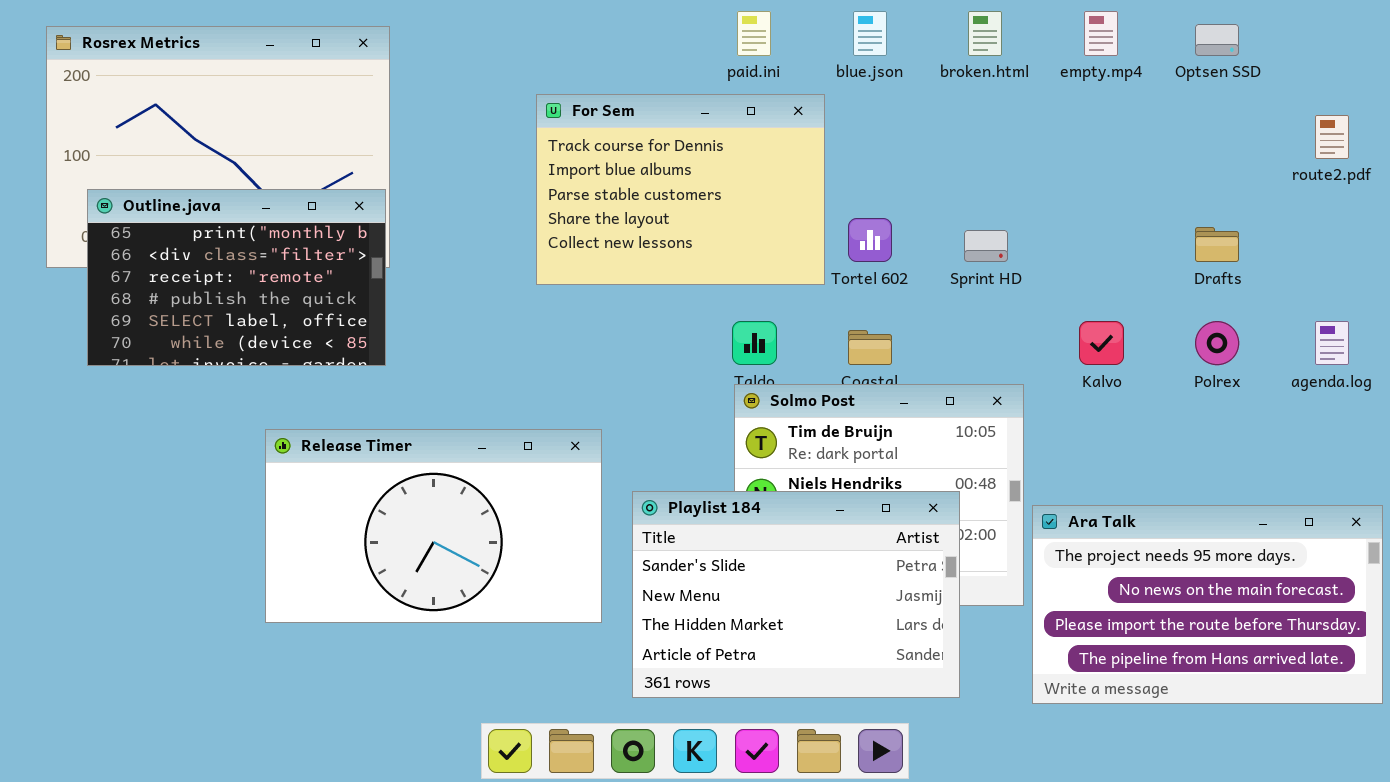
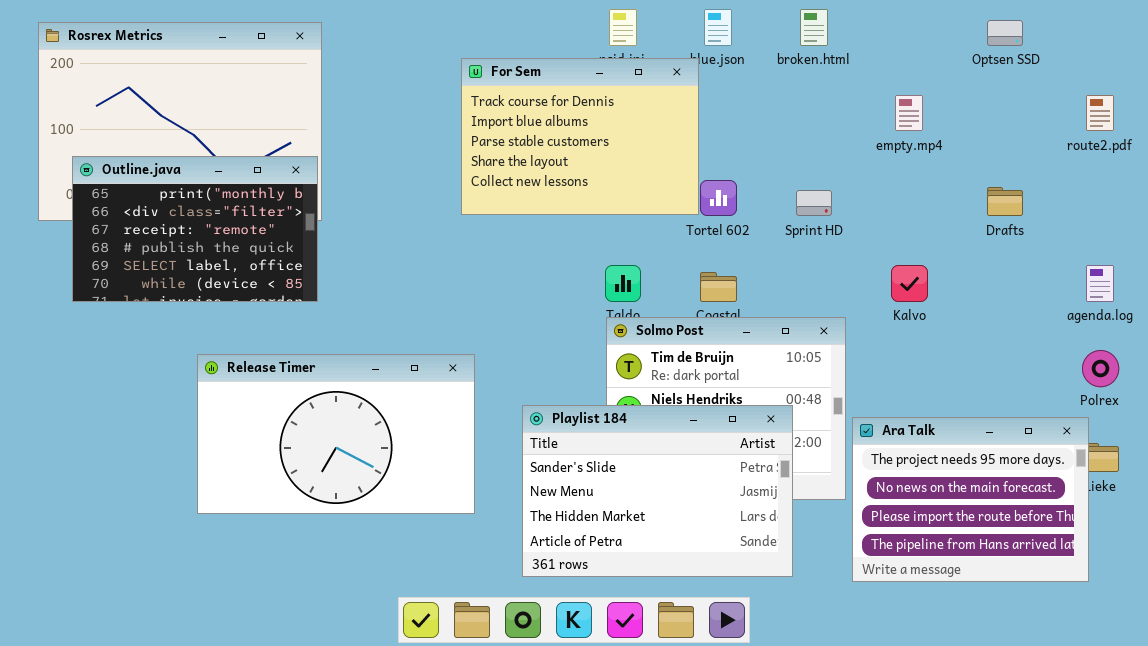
empty.mp4: [1084,11,1118,56] -> [895,95,923,131], moved
For Sem: [536,94,825,285] -> [461,58,699,215], moved
Polrex: [1195,321,1239,365] -> [1082,350,1119,387], moved
Release Timer: [265,429,602,623] -> [197,354,475,514], moved
Ara Talk: [1032,505,1383,704] -> [852,417,1089,582], resized

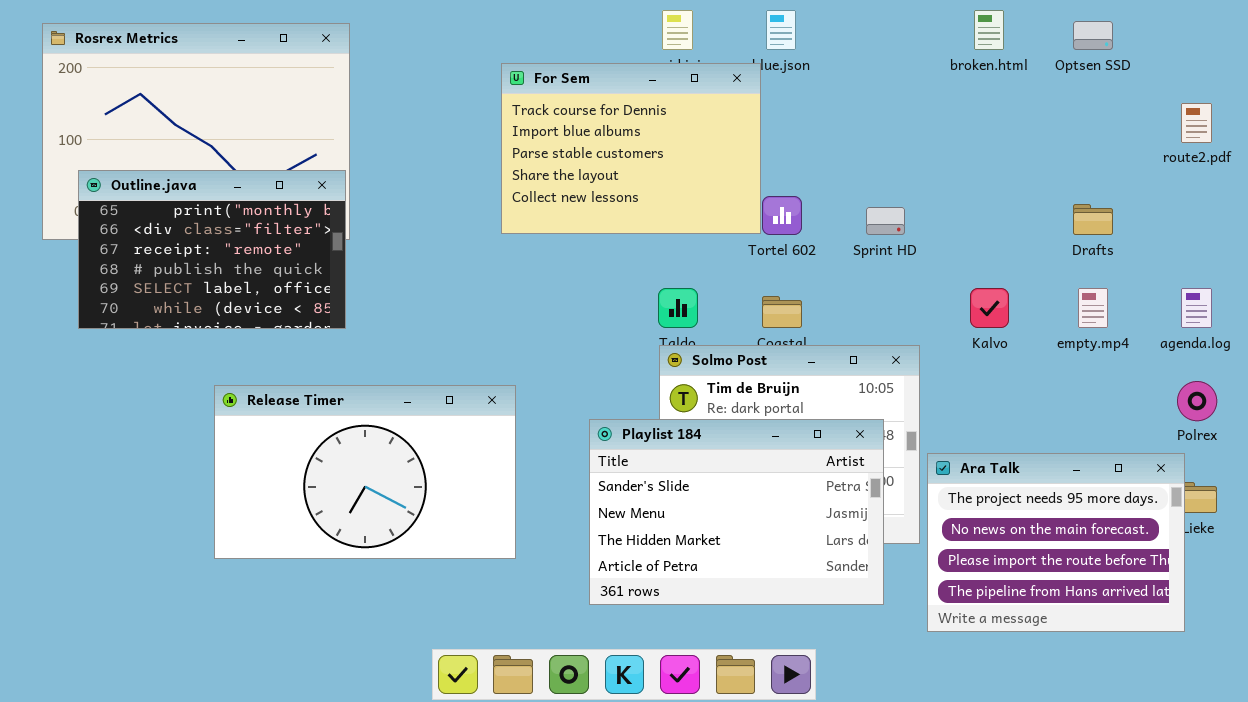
broken.html: [800,9,828,46] -> [974,10,1004,50], moved
empty.mp4: [895,95,923,131] -> [1078,288,1108,328], moved
Playlist 184: [522,405,793,577] -> [589,419,884,605], moved

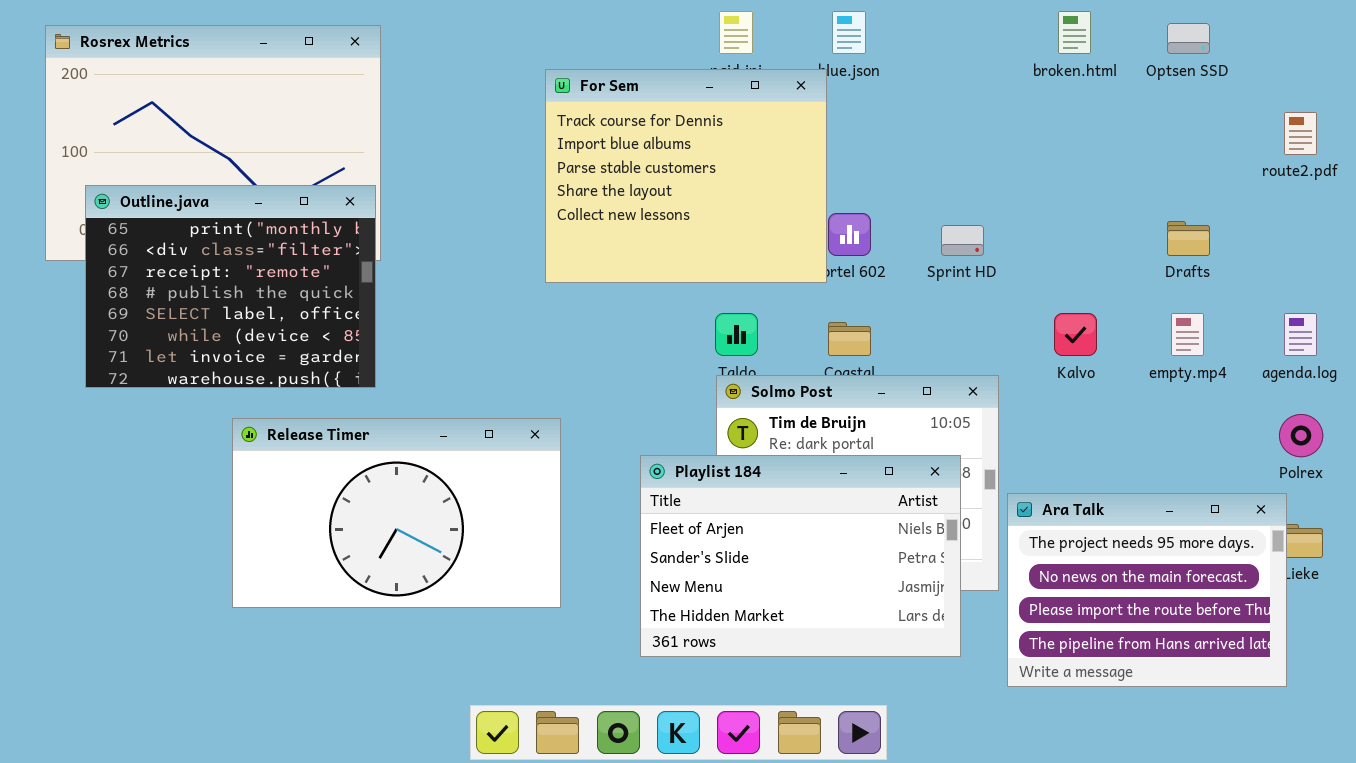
For Sem: [501,63,761,234] -> [545,69,827,283], resized
Outline.java: [78,170,346,329] -> [85,185,376,388], resized
Playlist 184: [589,419,884,605] -> [640,455,961,657], scrolled up 1 row

